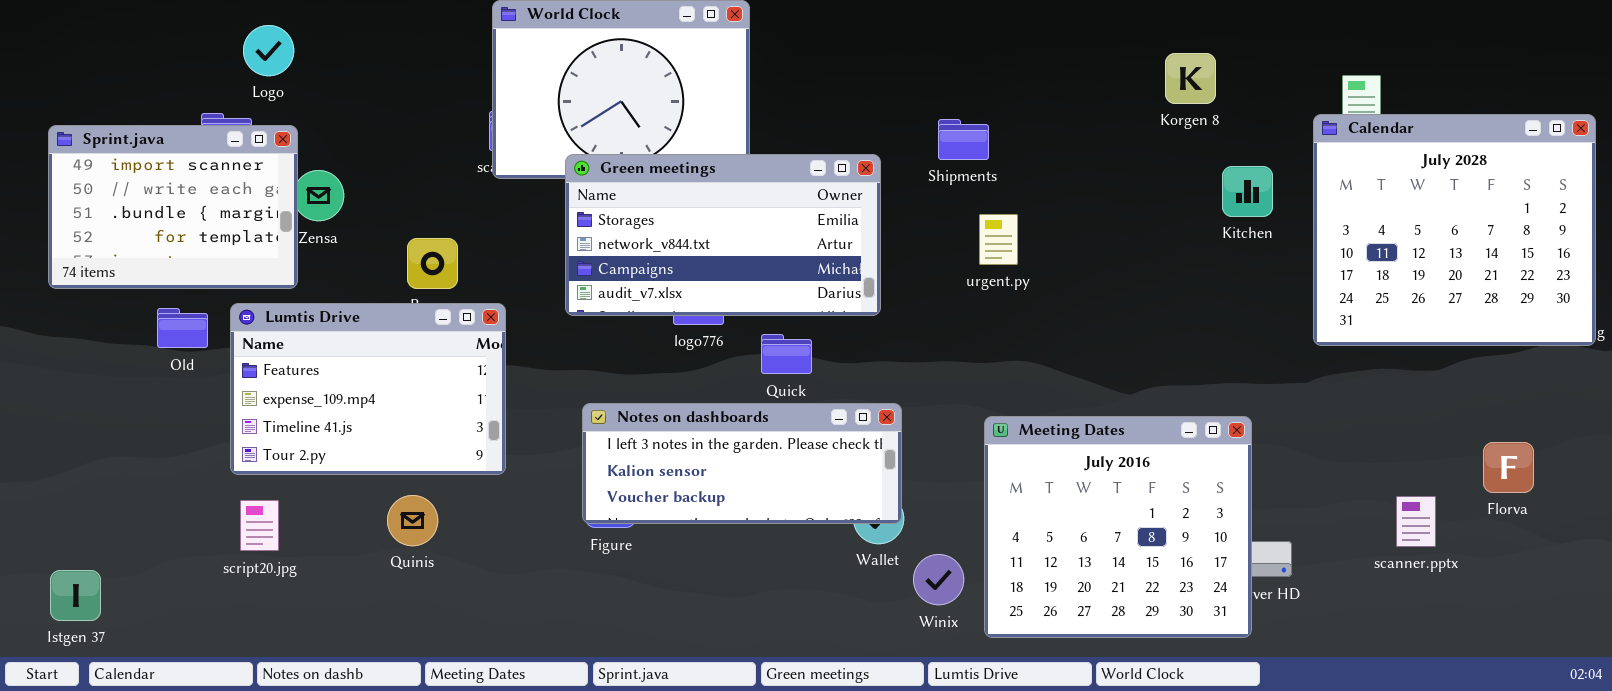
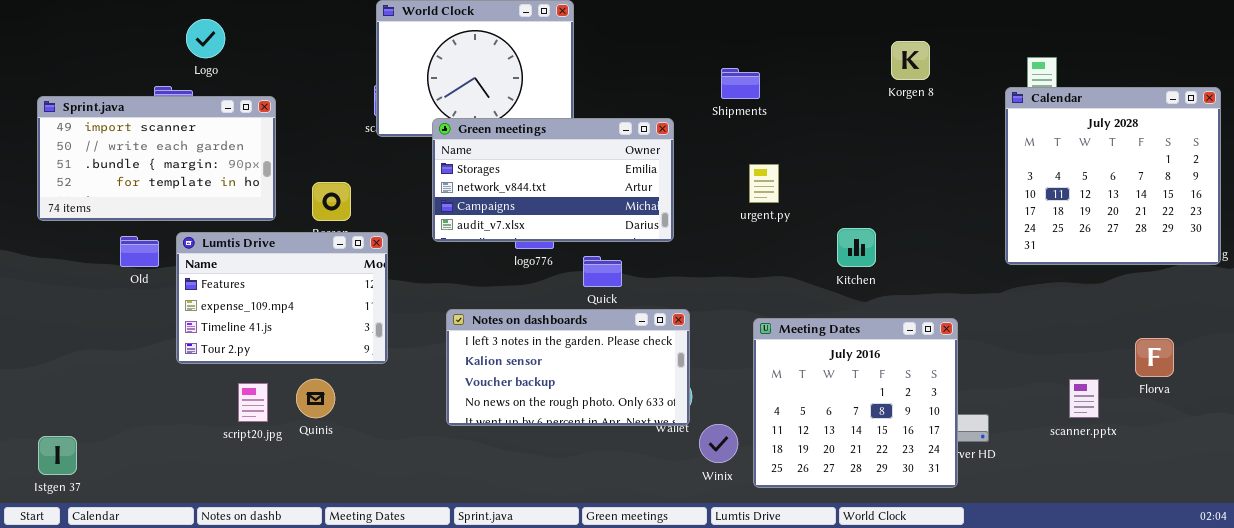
Shipments: [938,119,989,160] -> [721,68,760,99], moved
Sprint.java: [48,125,298,289] -> [37,96,276,221], resized
Kitchen: [1222,166,1273,217] -> [837,228,876,267], moved
Notes on dashboards: [582,403,902,524] -> [446,309,690,426], resized
script20.jpg: [240,500,279,551] -> [238,383,268,422], moved

